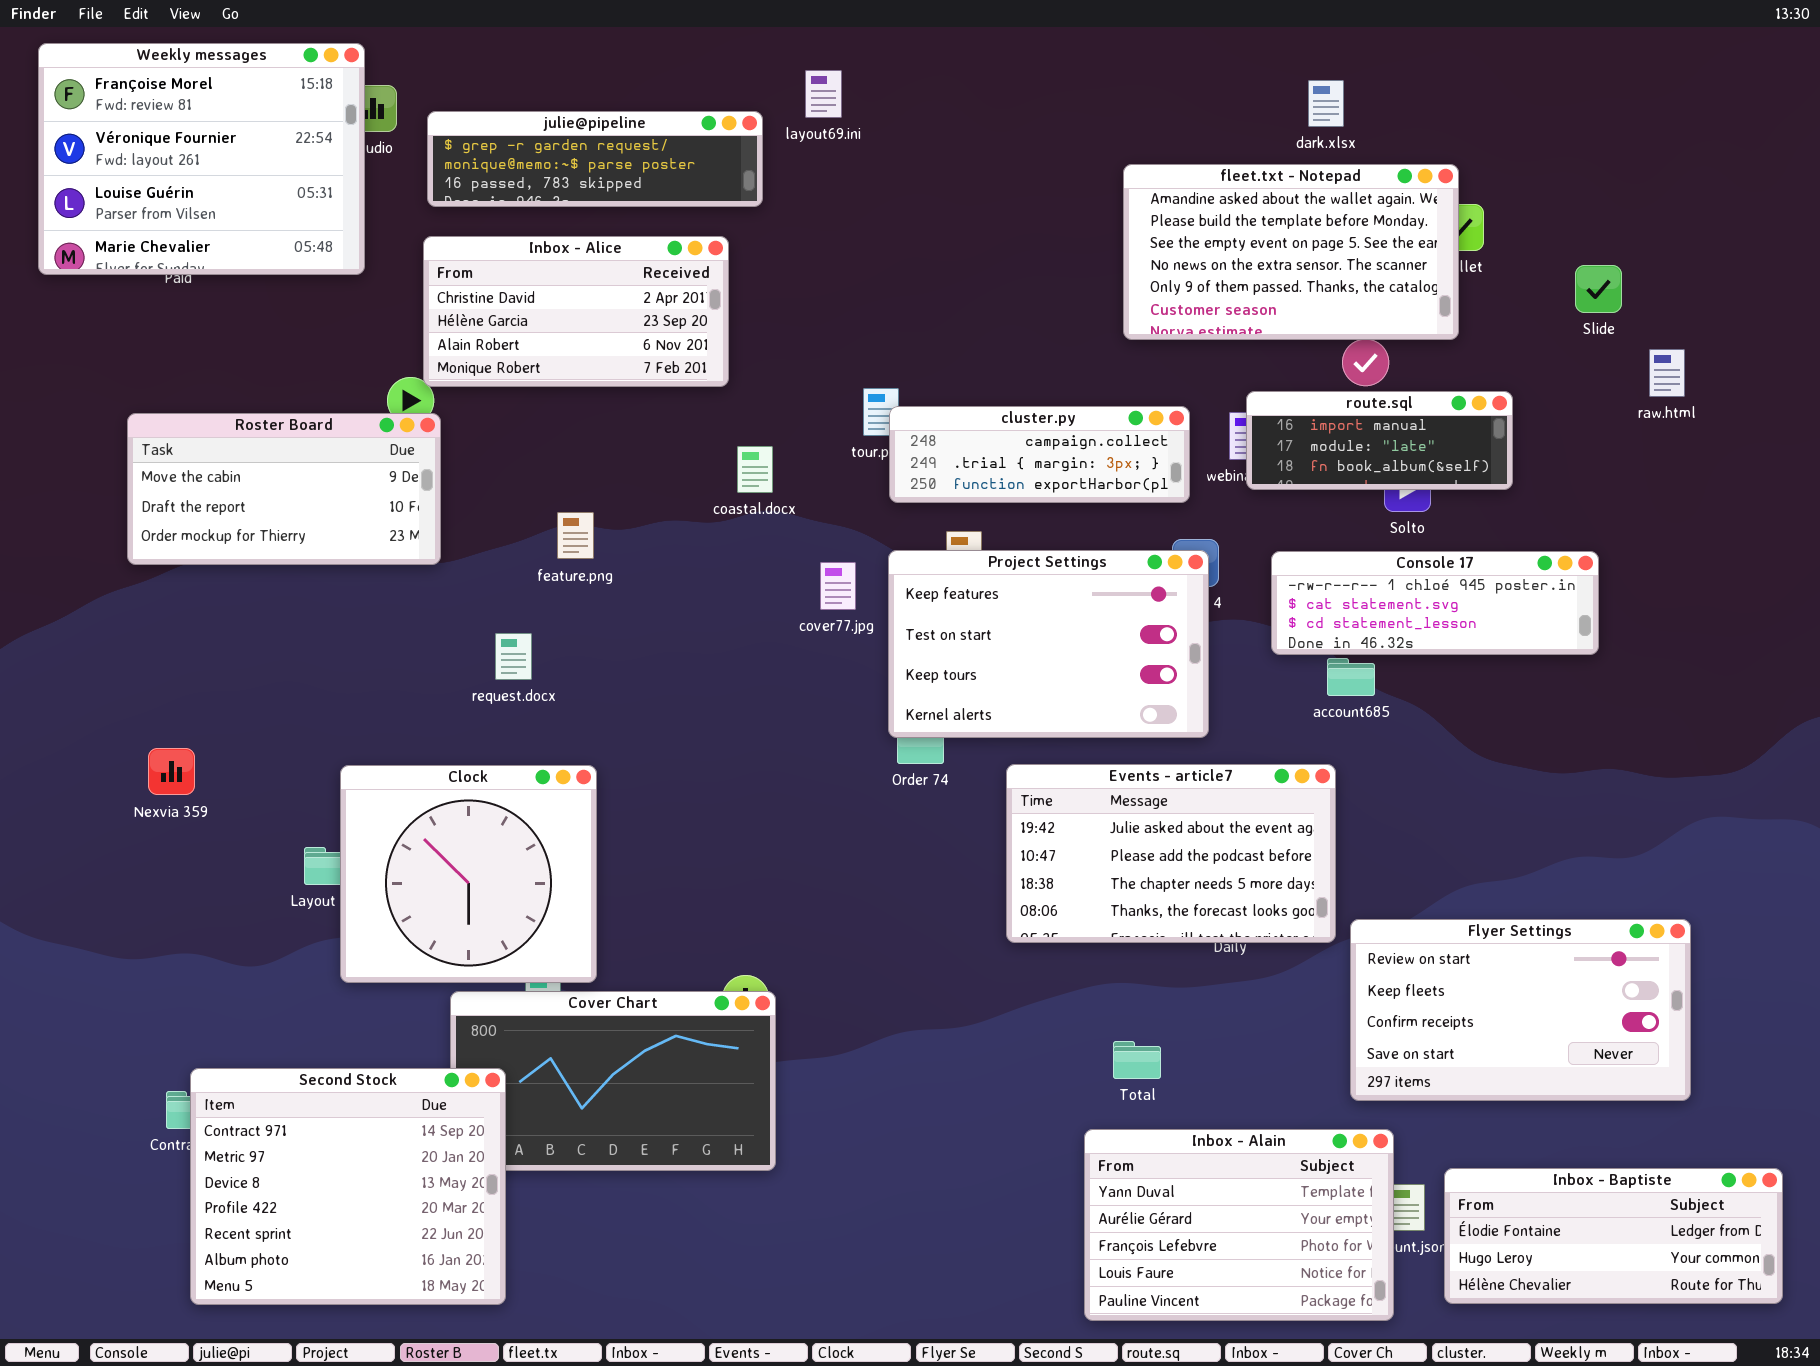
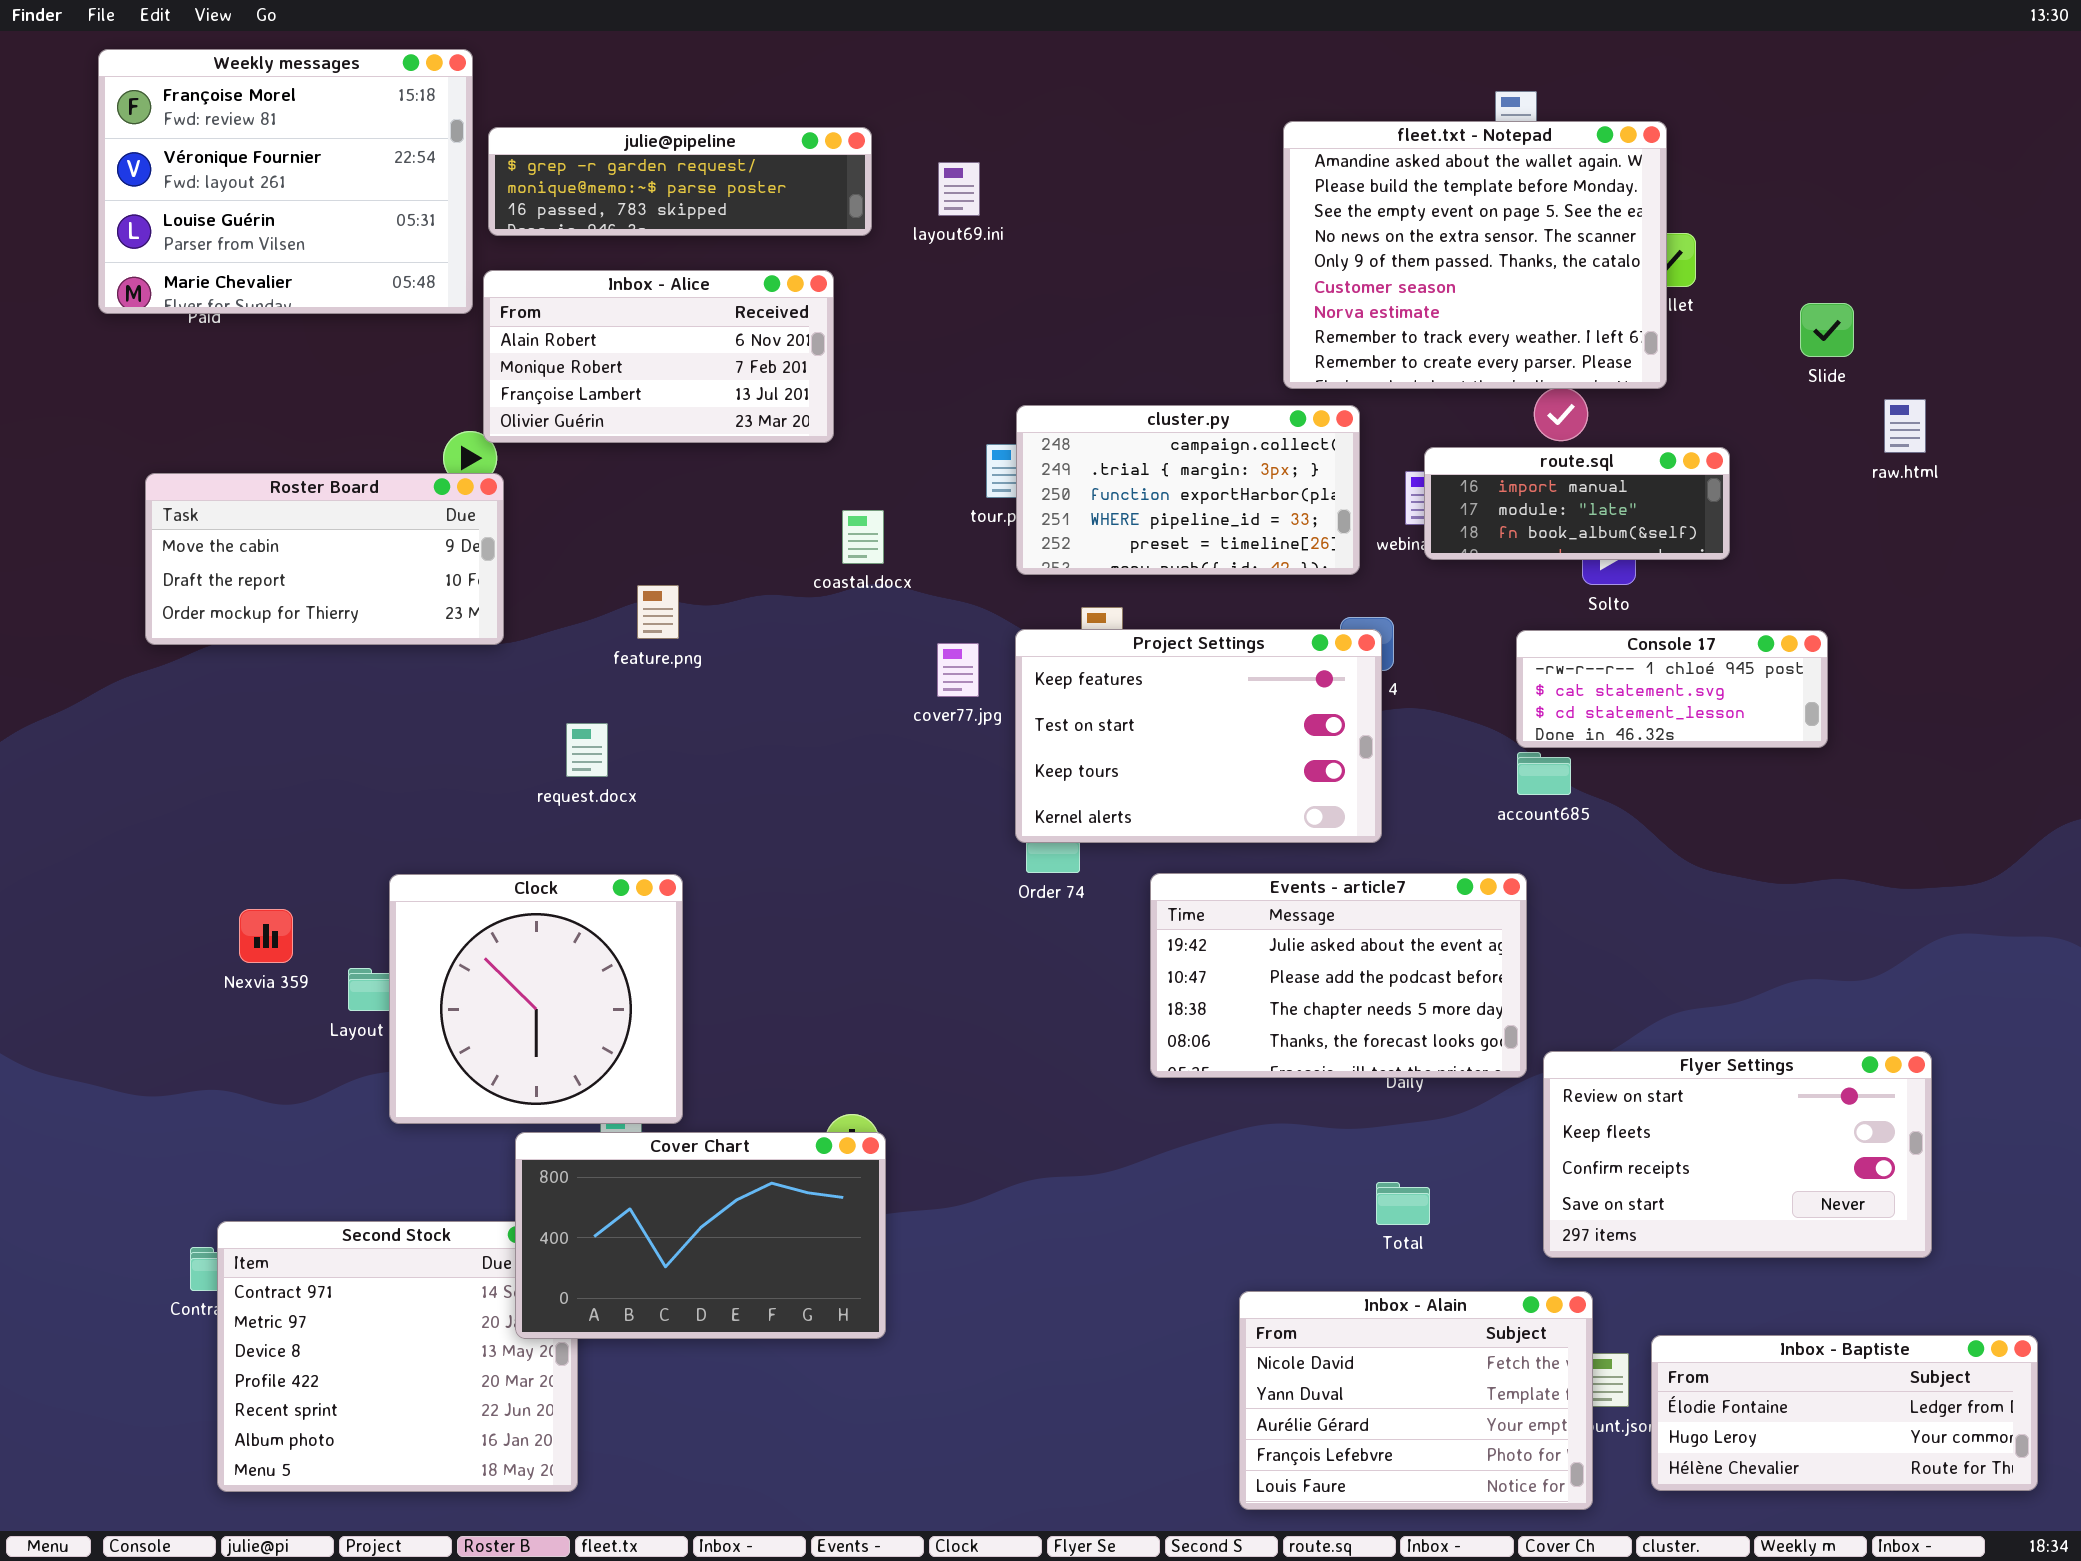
Weekly messages: [38,43,365,275] -> [98,49,473,314], moved
layout69.ini: [805,70,842,118] -> [938,162,980,216], moved
fleet.txt - Notepad: [1123,164,1459,340] -> [1283,121,1667,389], resized
Inbox - Alice: [423,236,729,387] -> [483,270,834,443], scrolled down 2 rows
cluster.py: [889,406,1190,503] -> [1016,405,1360,575], resized
Console 17: [1271,551,1599,655] -> [1516,630,1828,748], resized
Nexvia 359: [148,748,195,795] -> [239,909,293,963], moved
Cover Chart: [450,991,776,1171] -> [515,1132,886,1339], raised
Total: [1113,1041,1161,1079] -> [1376,1182,1430,1225], moved
Inbox - Alain: [1084,1129,1394,1321] -> [1239,1291,1593,1510], scrolled up 1 row

